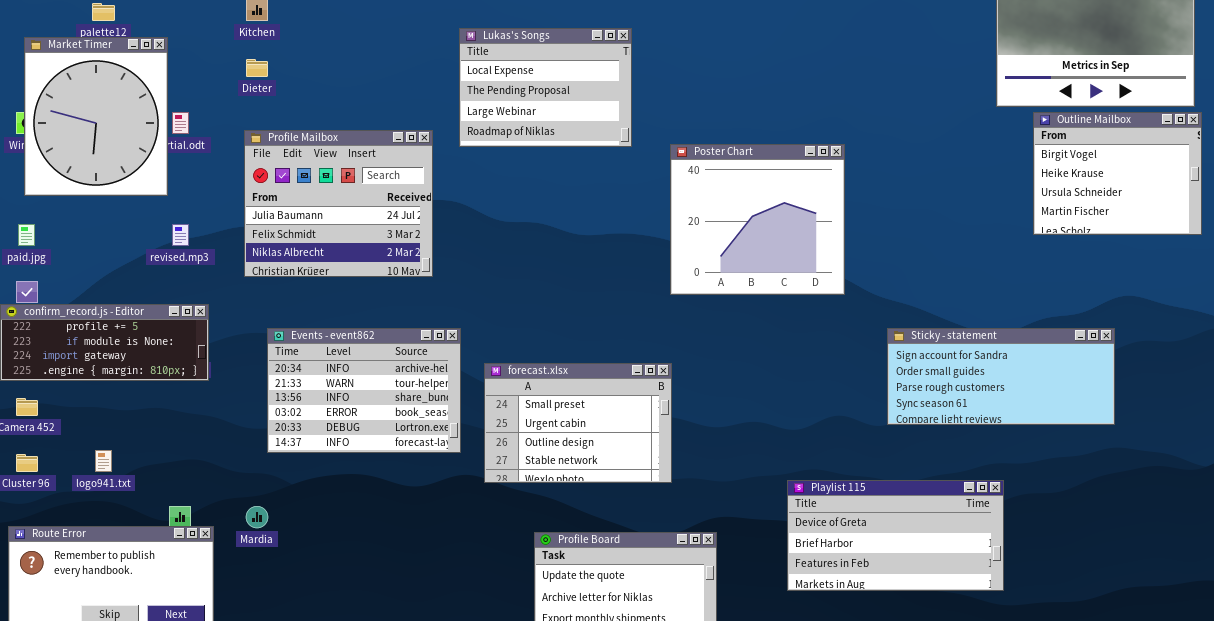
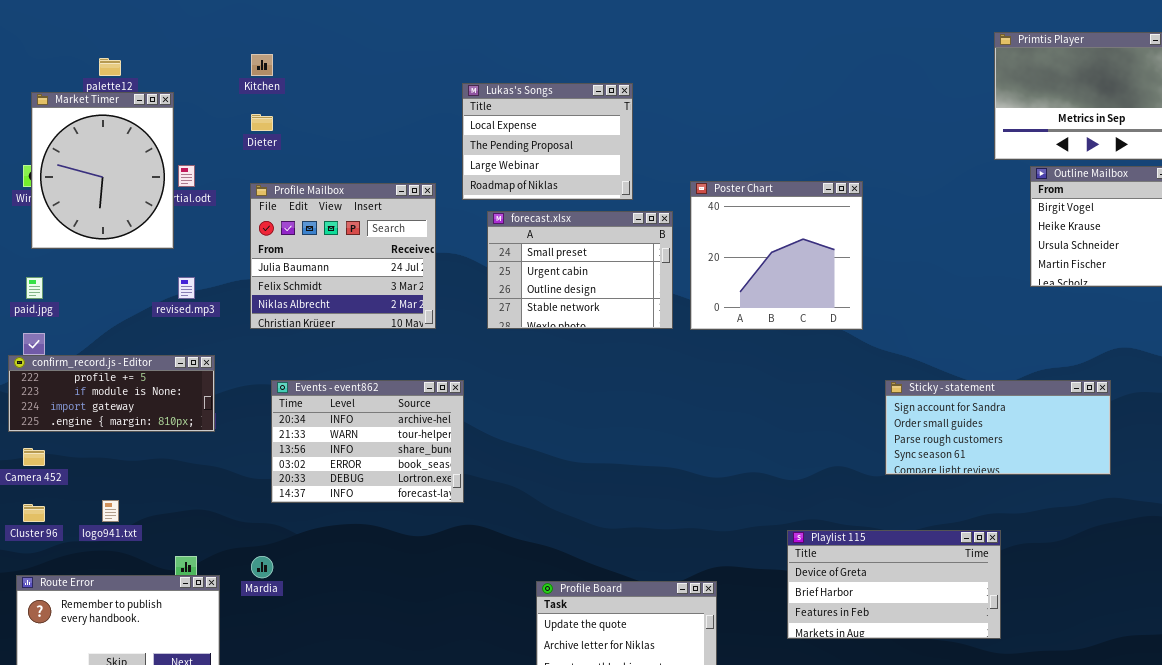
Poster Chart: [670,144,845,295] -> [690,181,863,330], moved
forecast.xlsx: [484,363,672,483] -> [487,211,673,329], moved

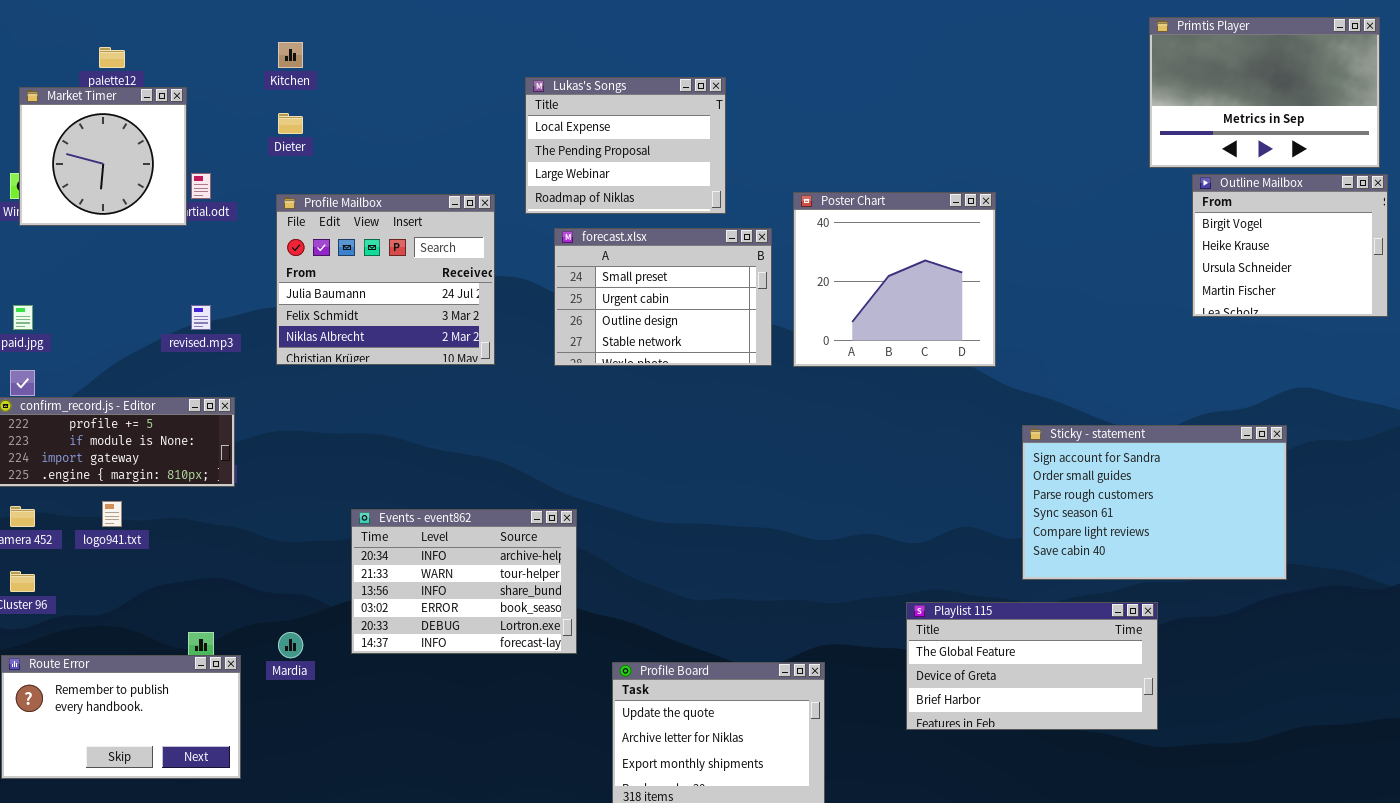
Market Timer: [31,92,174,249] -> [19,87,187,226], resized
Events - event862: [271,380,464,503] -> [351,509,577,654], moved
Sticky - statement: [885,380,1111,475] -> [1022,425,1287,580], resized
logo941.txt: [102,500,119,522] -> [102,501,122,527], moved
Playlist 115: [787,530,1001,639] -> [906,602,1158,730], scrolled up 1 row

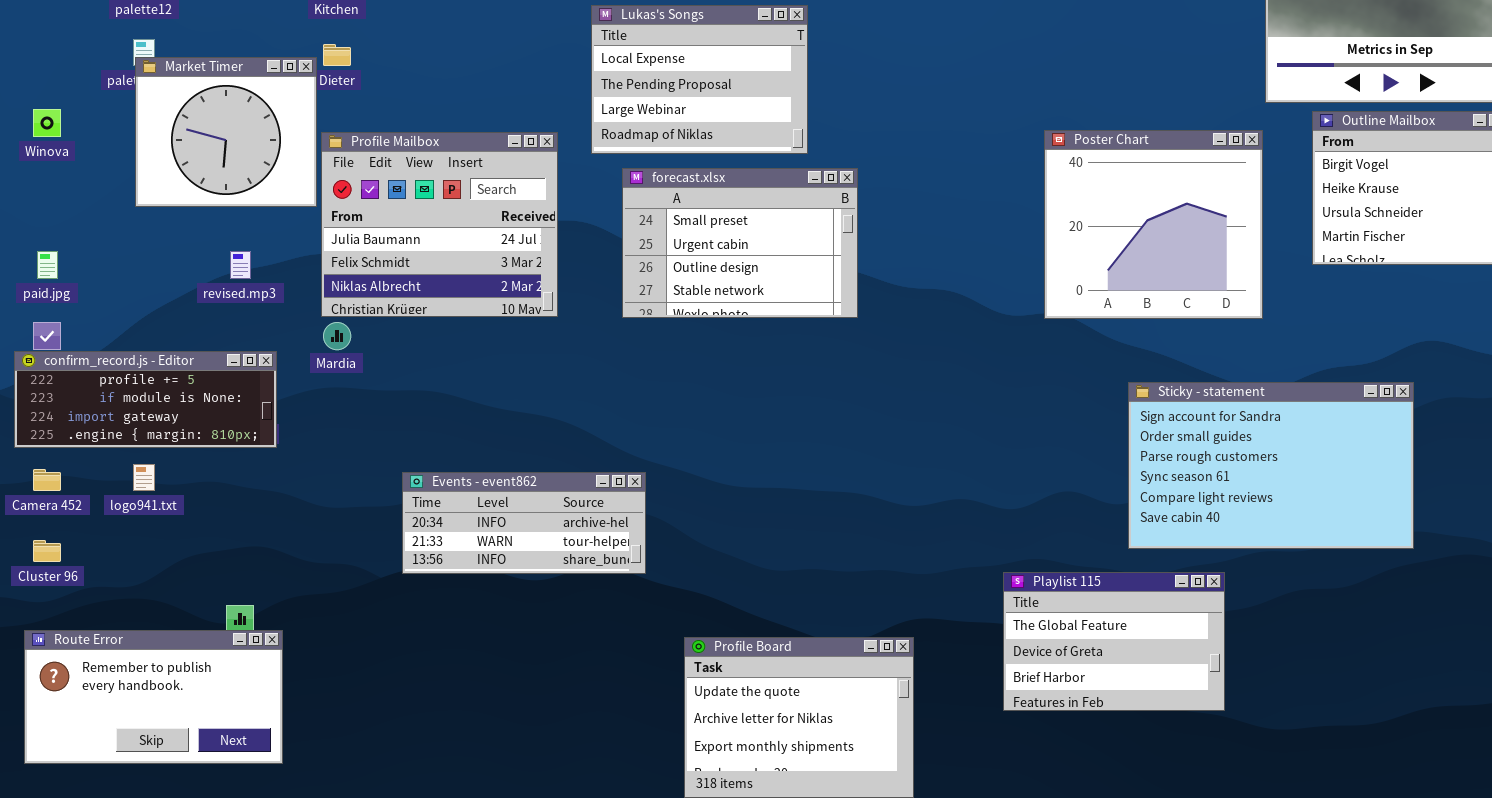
Market Timer: [19,87,187,226] -> [135,57,317,207], moved
Poster Chart: [793,192,996,367] -> [1044,130,1263,319], moved
Events - event862: [351,509,577,654] -> [402,472,646,574], resized
Playlist 115: [906,602,1158,730] -> [1003,572,1225,711], resized
Mardia: [278,632,303,658] -> [323,322,351,350], moved

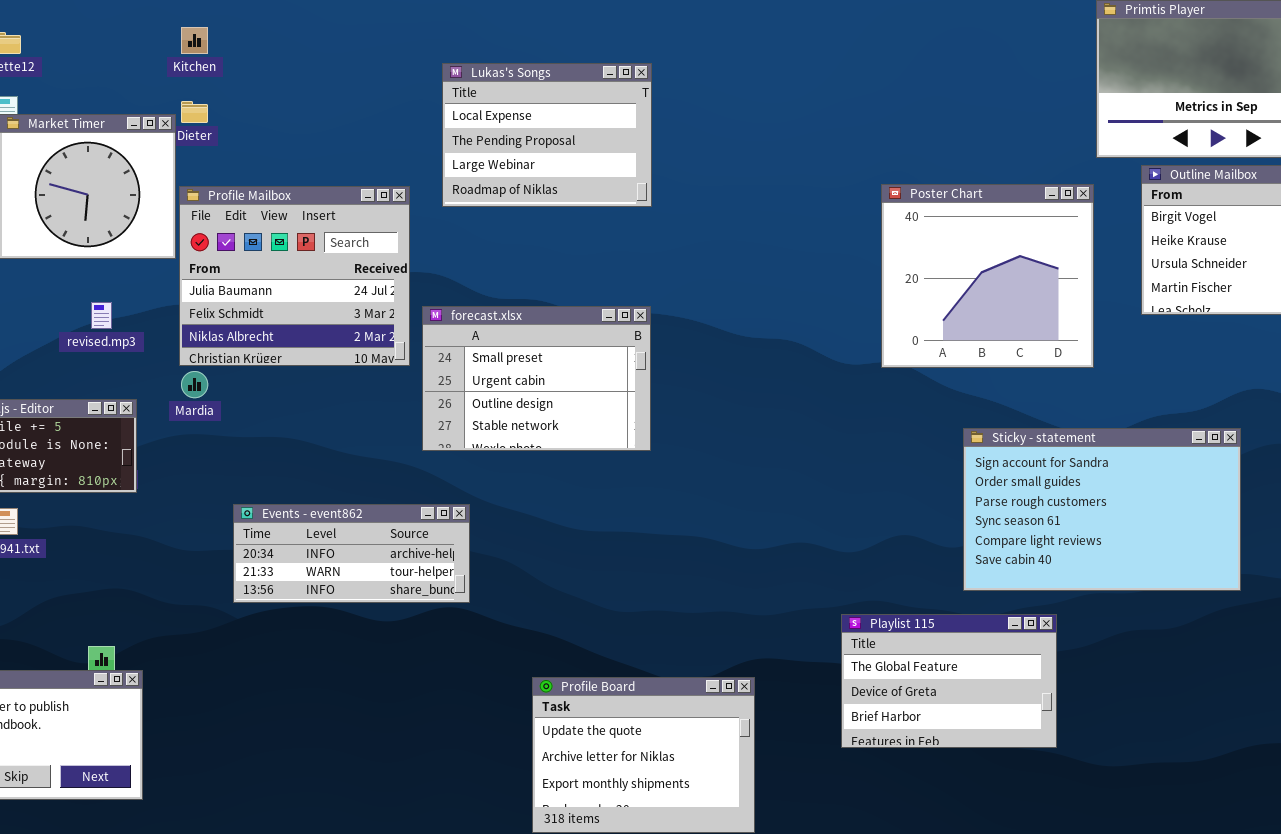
forecast.xlsx: [622,168,858,318] -> [422,306,651,451], moved
Events - event862: [402,472,646,574] -> [233,504,470,603], moved

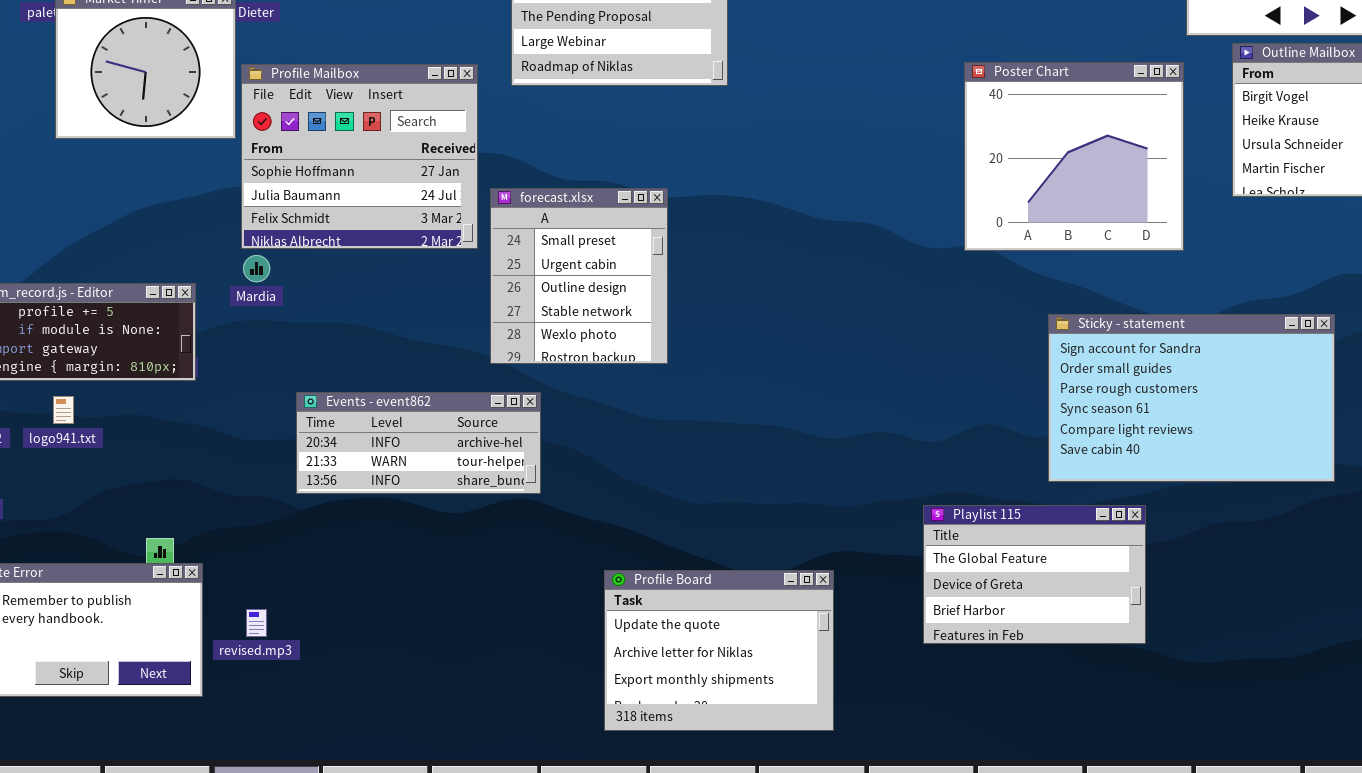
Profile Mailbox: [179,186,410,366] -> [241,64,478,249], scrolled up 1 row
revised.mp3: [91,302,112,329] -> [246,609,267,637], moved
forecast.xlsx: [422,306,651,451] -> [490,188,668,364], resized

